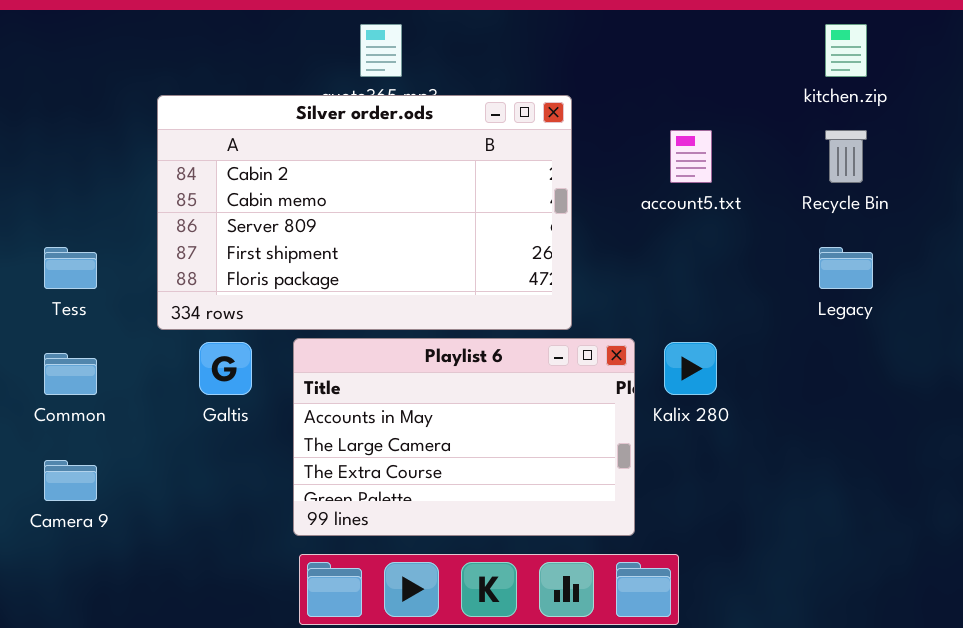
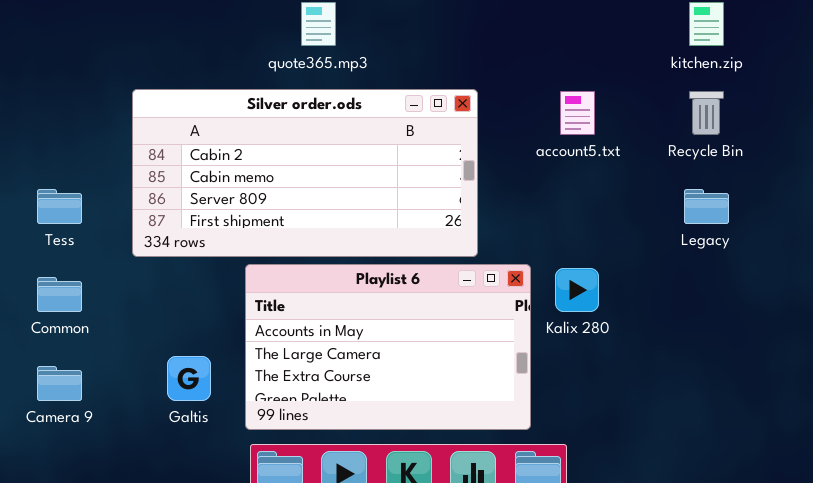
Silver order.ods: [157,95,572,330] -> [132,89,478,257], resized
Galtis: [199,342,252,395] -> [167,356,211,401], moved

